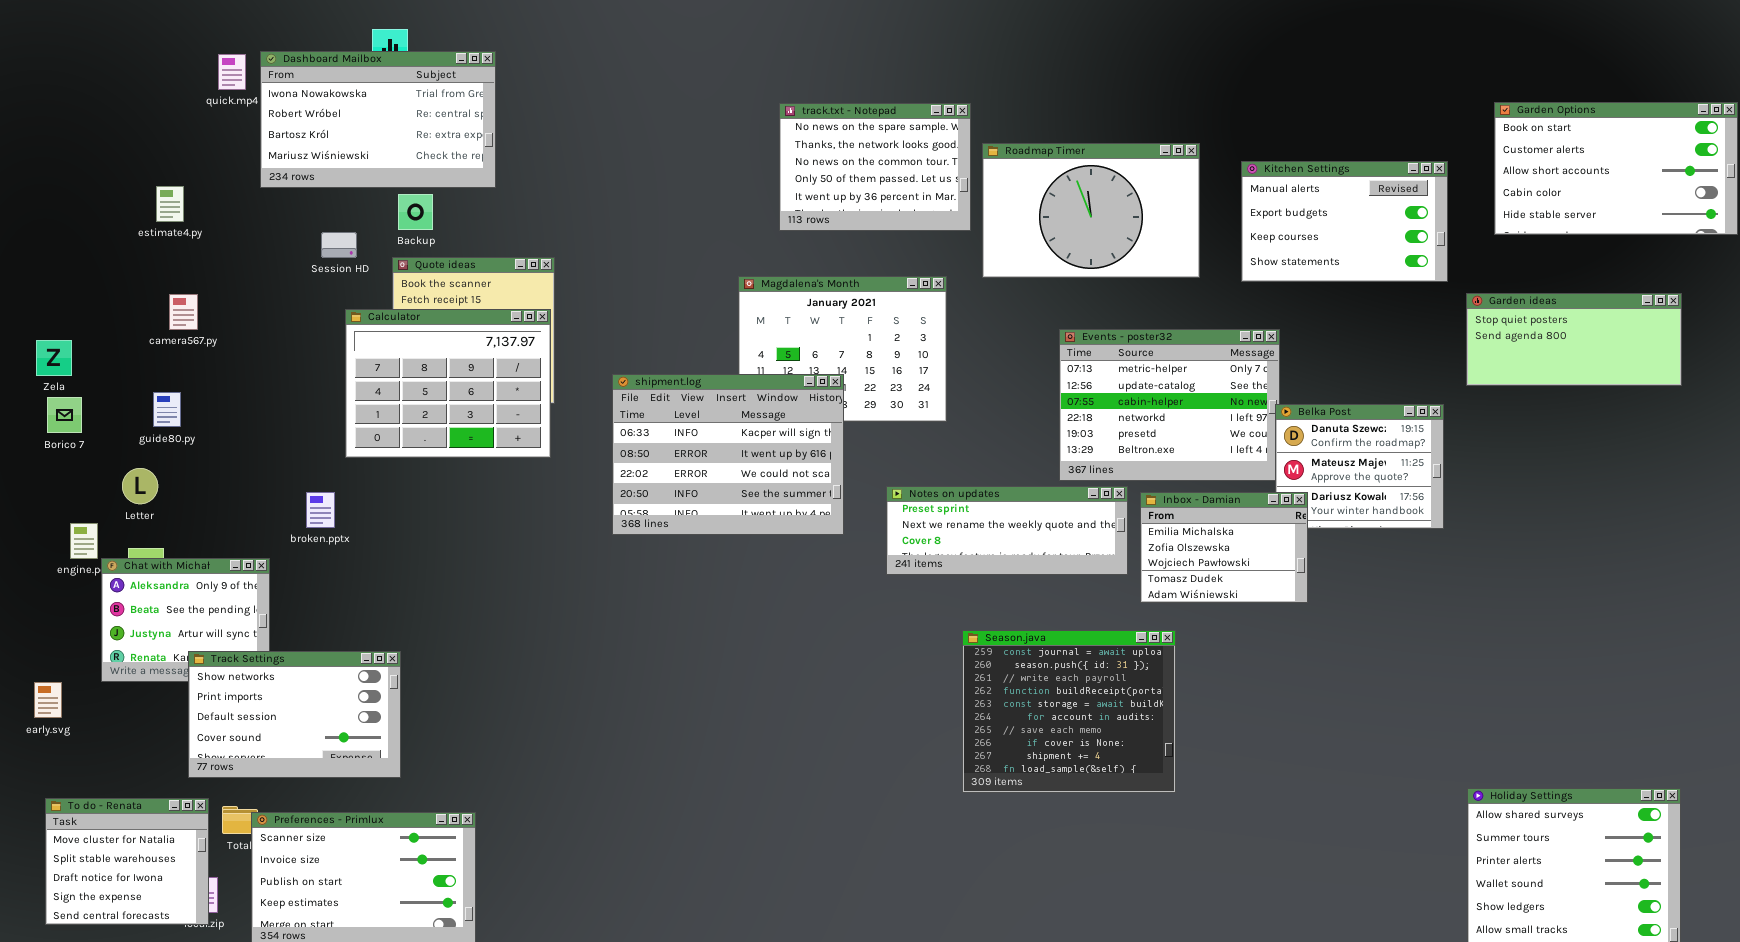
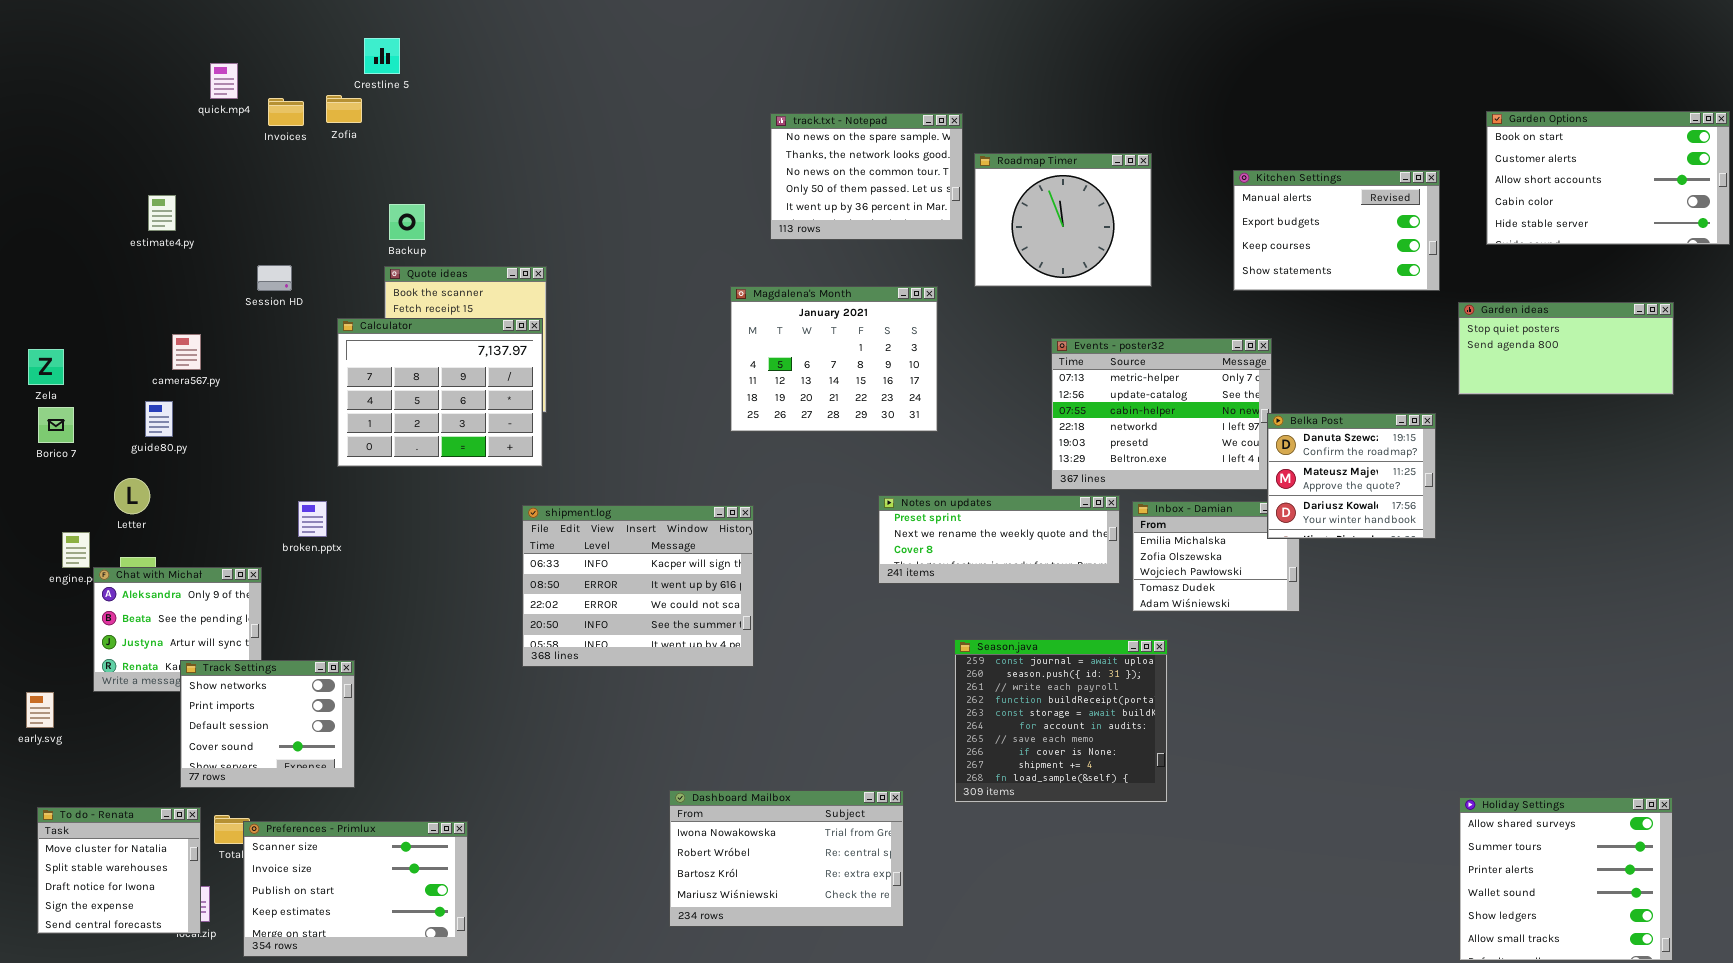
Dashboard Mailbox: [260,51,496,188] -> [669,790,904,927], moved
Roadmap Timer: [982,143,1200,278] -> [974,153,1152,287], resized
Session HD: [321,232,357,258] -> [257,265,292,291], moved
camera567.py: [169,294,198,330] -> [172,334,201,370], moved
shipment.log: [612,374,844,535] -> [522,505,754,667], moved
Belka Post: [1275,404,1444,529] -> [1267,413,1436,539], raised
Track Settings: [188,651,401,778] -> [180,660,355,788], resized

